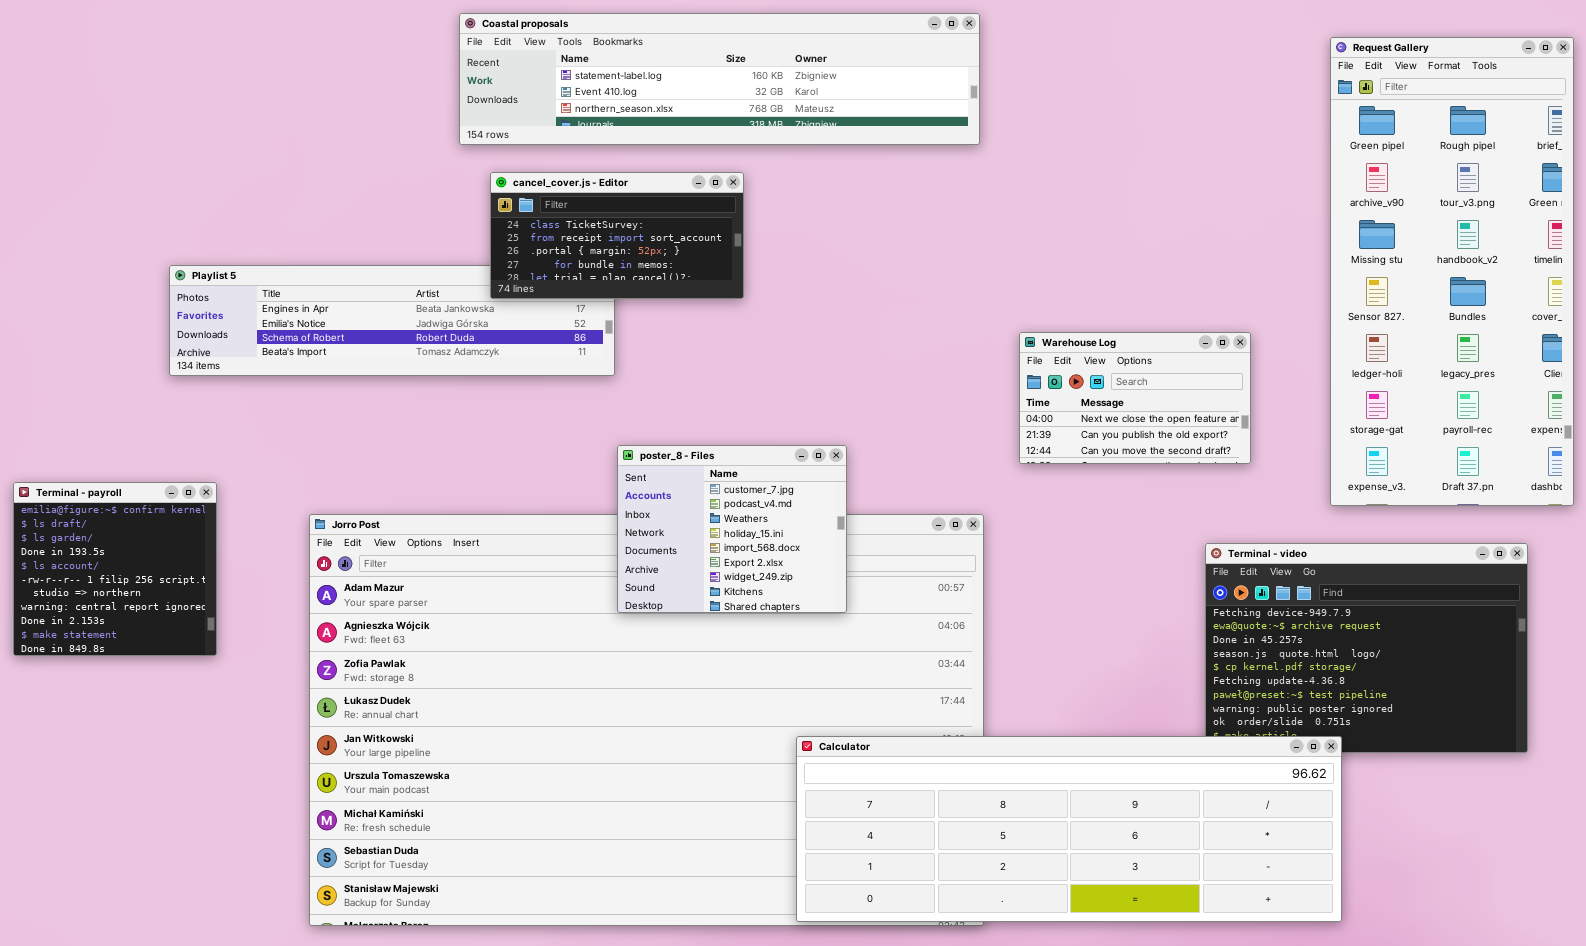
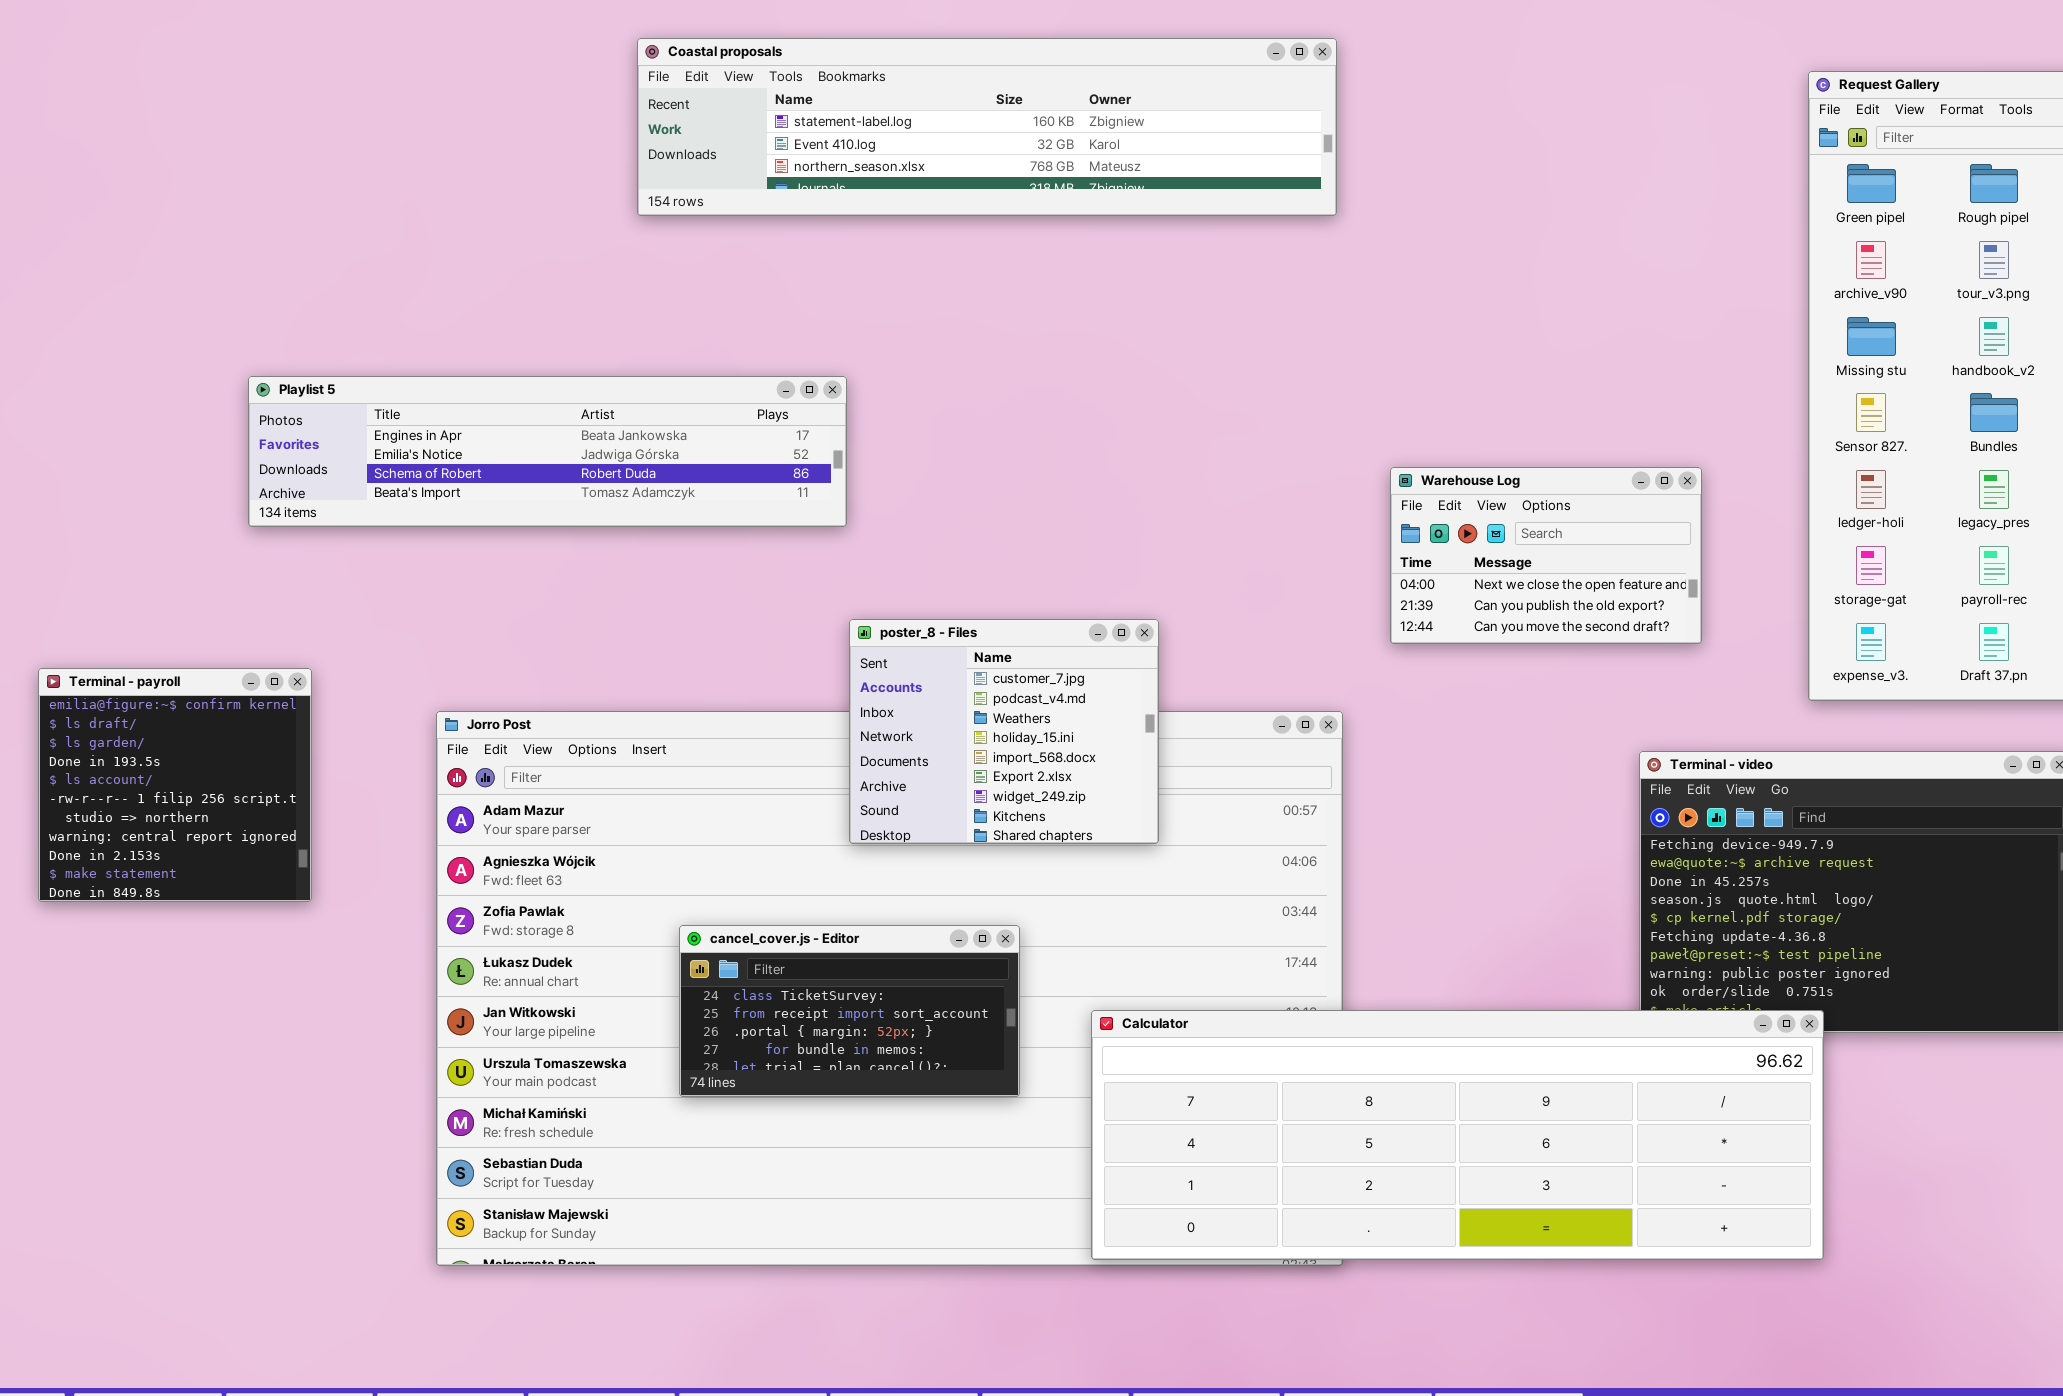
cancel_cover.js - Editor: [490,172,744,299] -> [679,925,1020,1097], moved

